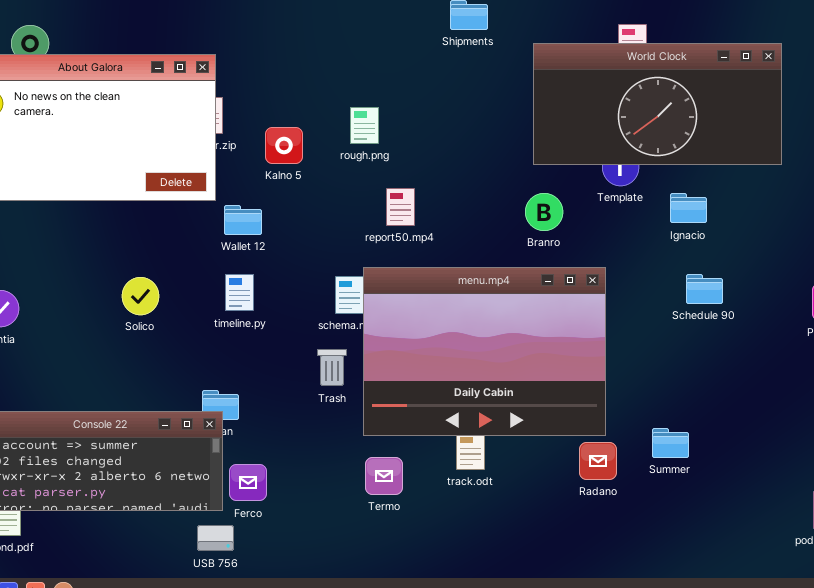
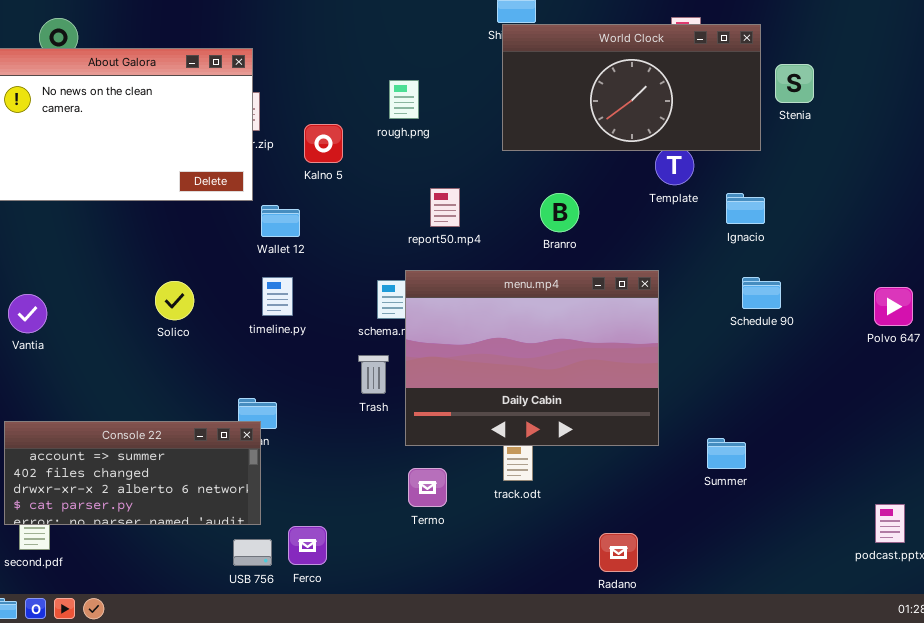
World Clock: [533,43,782,165] -> [502,24,761,151], moved
rough.png: [350,107,379,144] -> [389,80,419,119], moved
Branro: [525,193,563,231] -> [540,193,579,232], moved
Radano: [579,442,617,480] -> [599,533,638,572], moved
Ferco: [229,464,267,501] -> [288,526,327,565], moved

